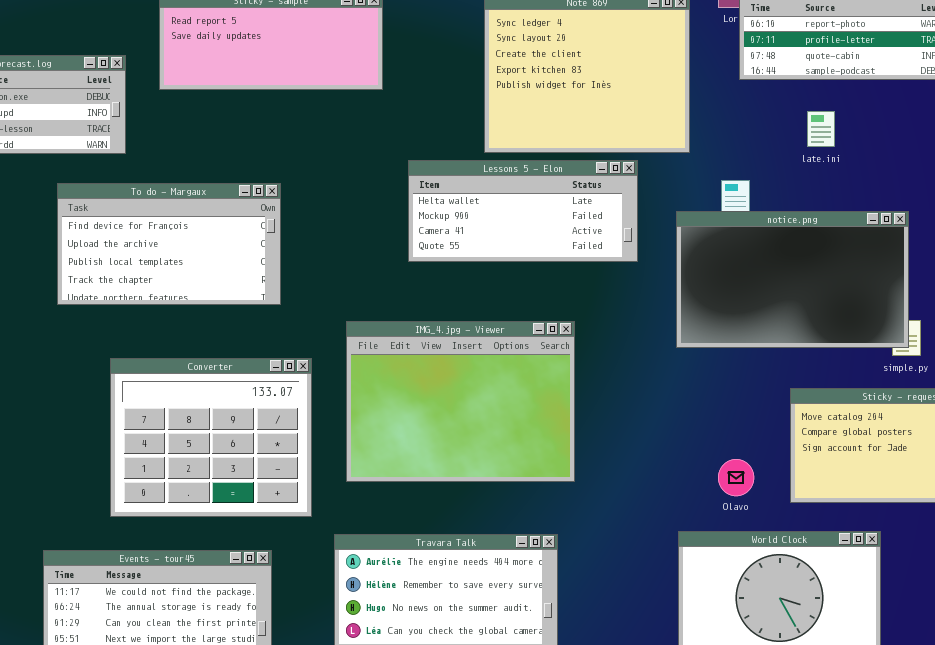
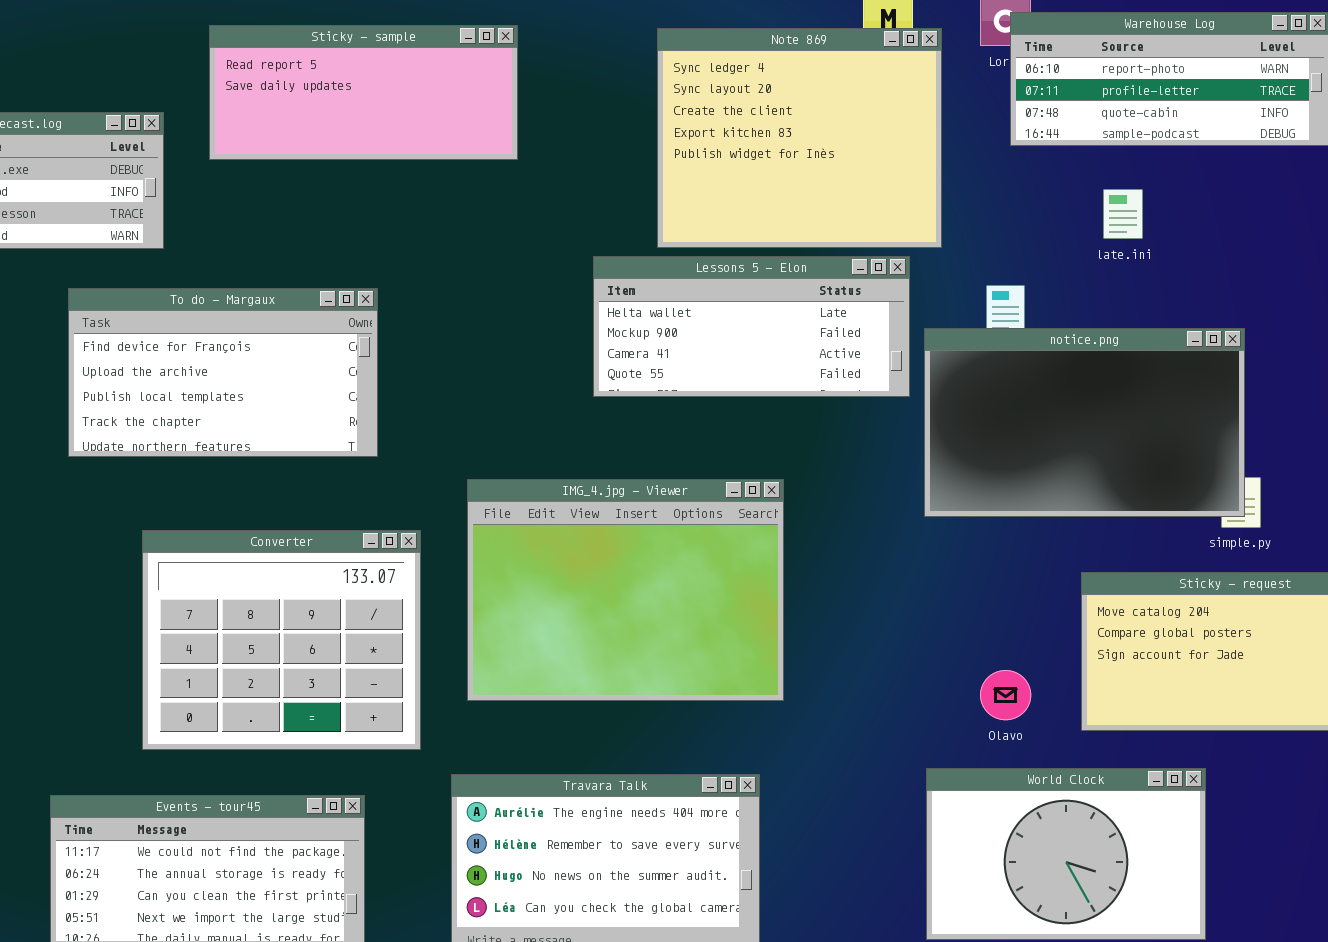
Lessons 5 - Elon: [408,160,638,262] -> [593,256,910,397], moved

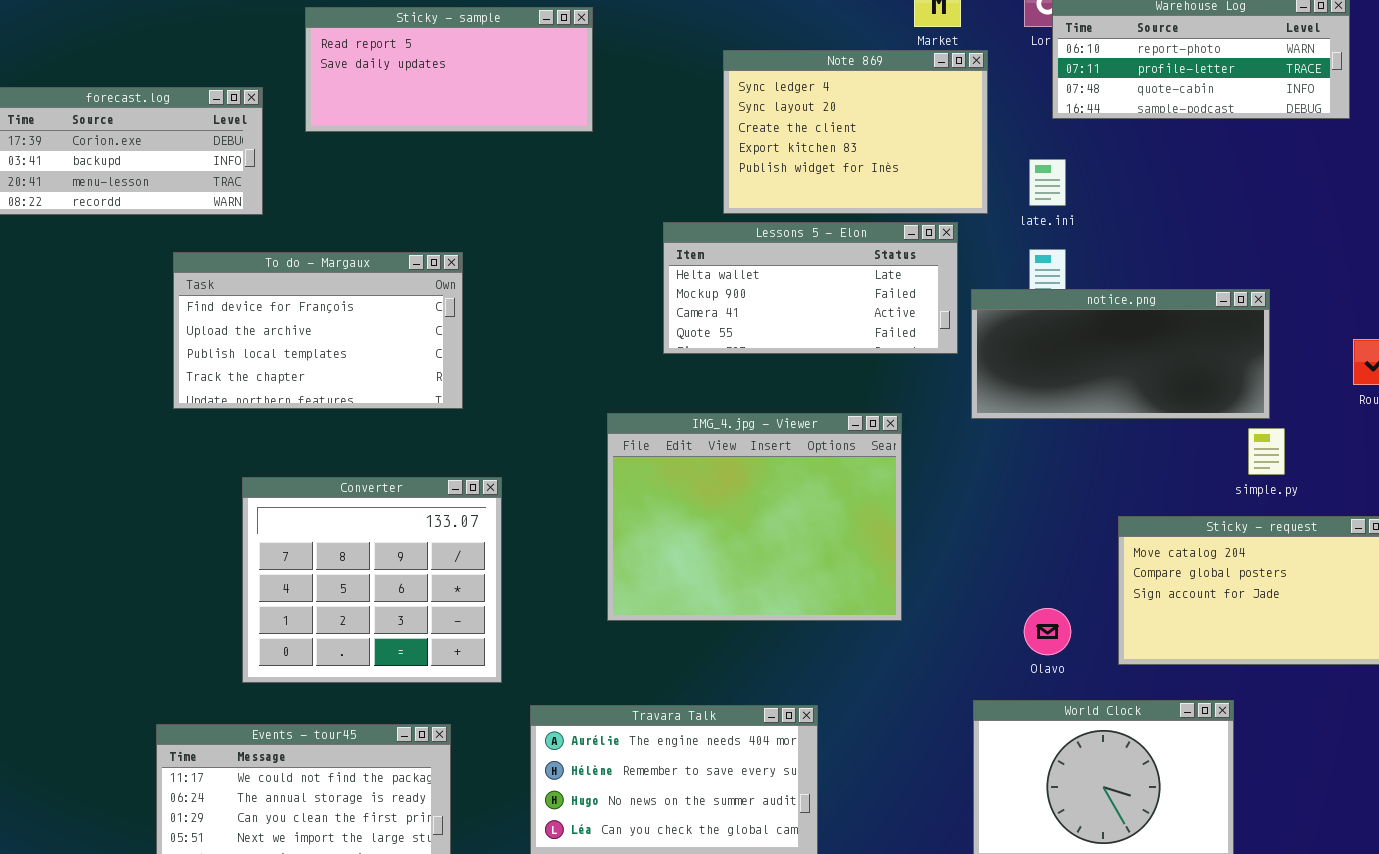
Note 869: [657,28,942,248] -> [723,50,988,214], resized
late.ini: [1103,189,1143,239] -> [1029,159,1066,206], moved
notice.png: [924,328,1245,517] -> [971,289,1270,419], resized
IMG_4.jpg - Viewer: [467,479,784,701] -> [607,413,902,621], moved

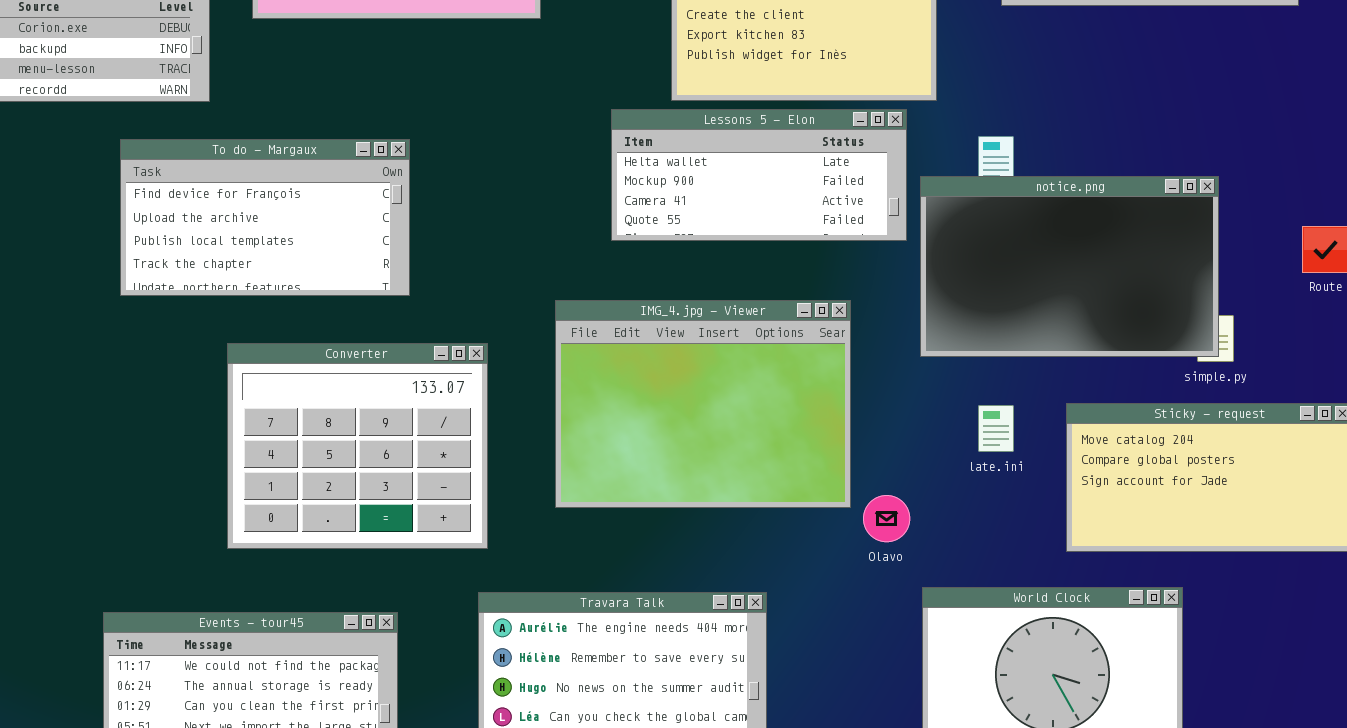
late.ini: [1029,159,1066,206] -> [978,405,1014,452], moved
notice.png: [971,289,1270,419] -> [920,176,1219,357], resized
Converter: [242,477,502,683] -> [227,343,488,549], moved
Olavo: [1024,608,1071,655] -> [863,495,910,542], moved

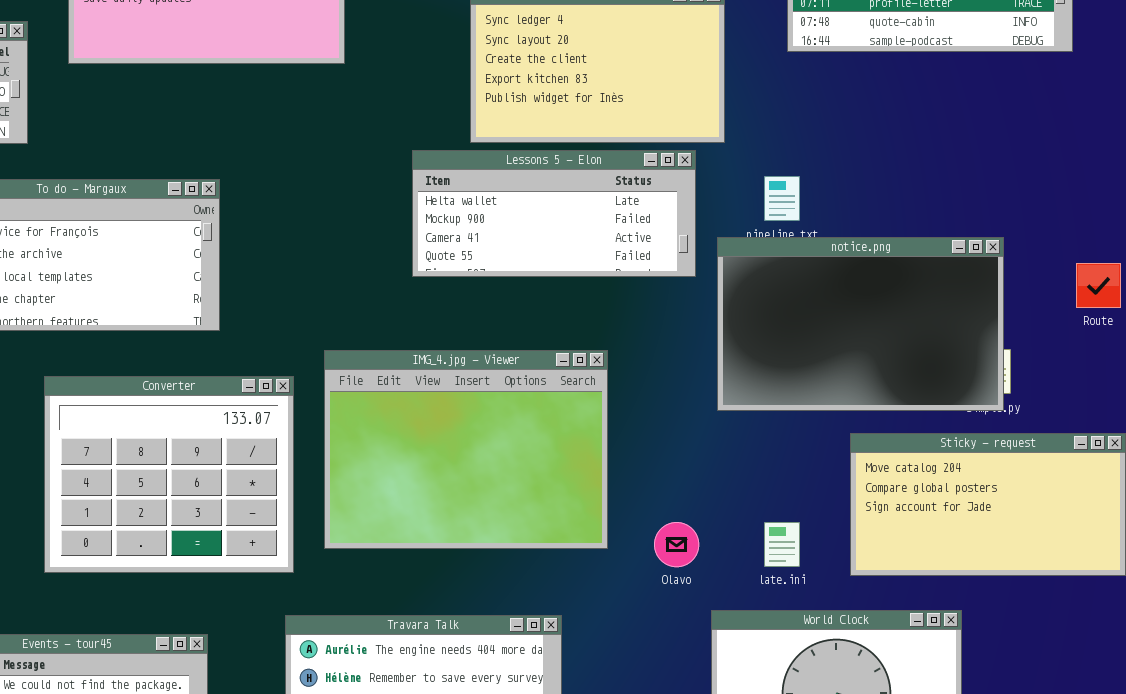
notice.png: [920,176,1219,357] -> [717,237,1004,411], moved
IMG_4.jpg - Viewer: [555,300,851,508] -> [324,350,608,549], moved
late.ini: [978,405,1014,452] -> [764,522,800,567], moved

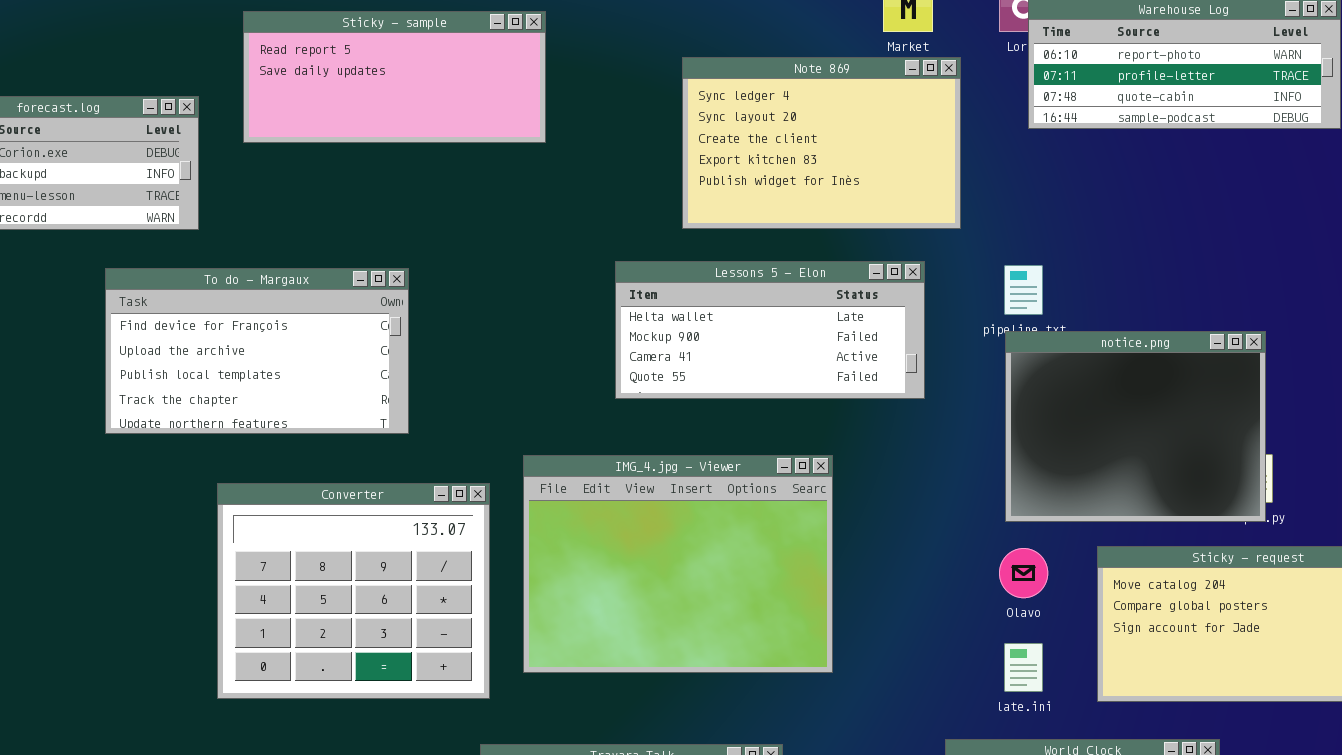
Lessons 5 - Elon: [412,150,696,277] -> [615,261,925,399], moved
notice.png: [717,237,1004,411] -> [1005,331,1266,522], resized
Olavo: [654,522,699,567] -> [999,548,1048,598], moved

